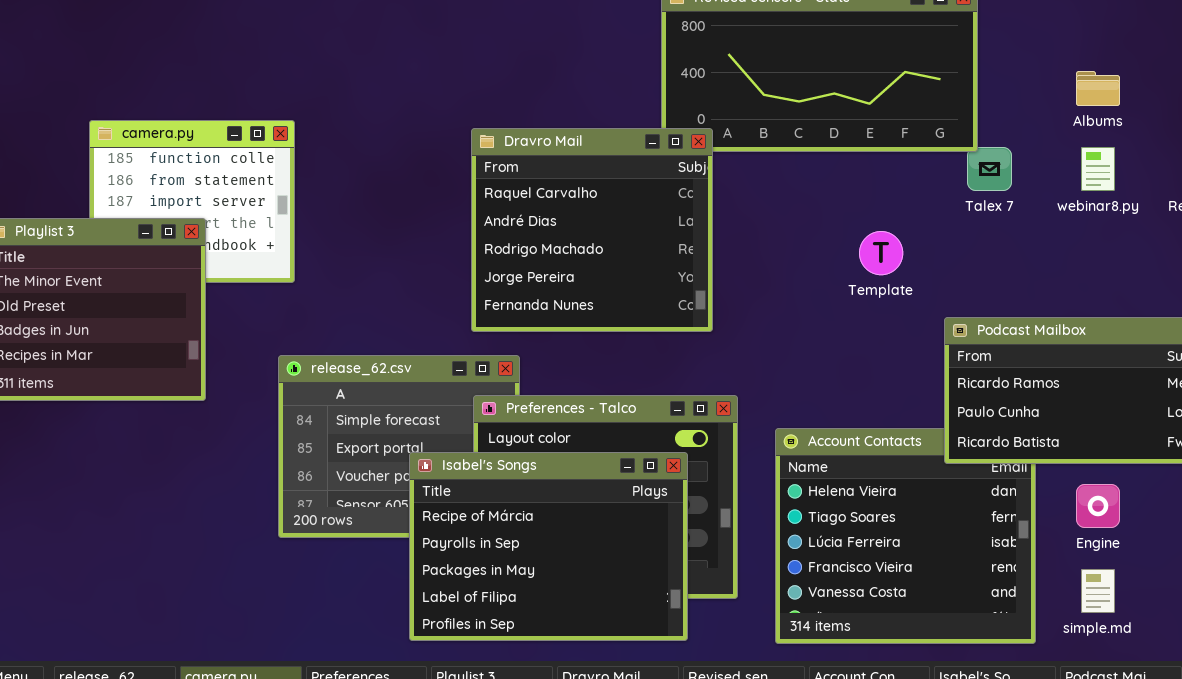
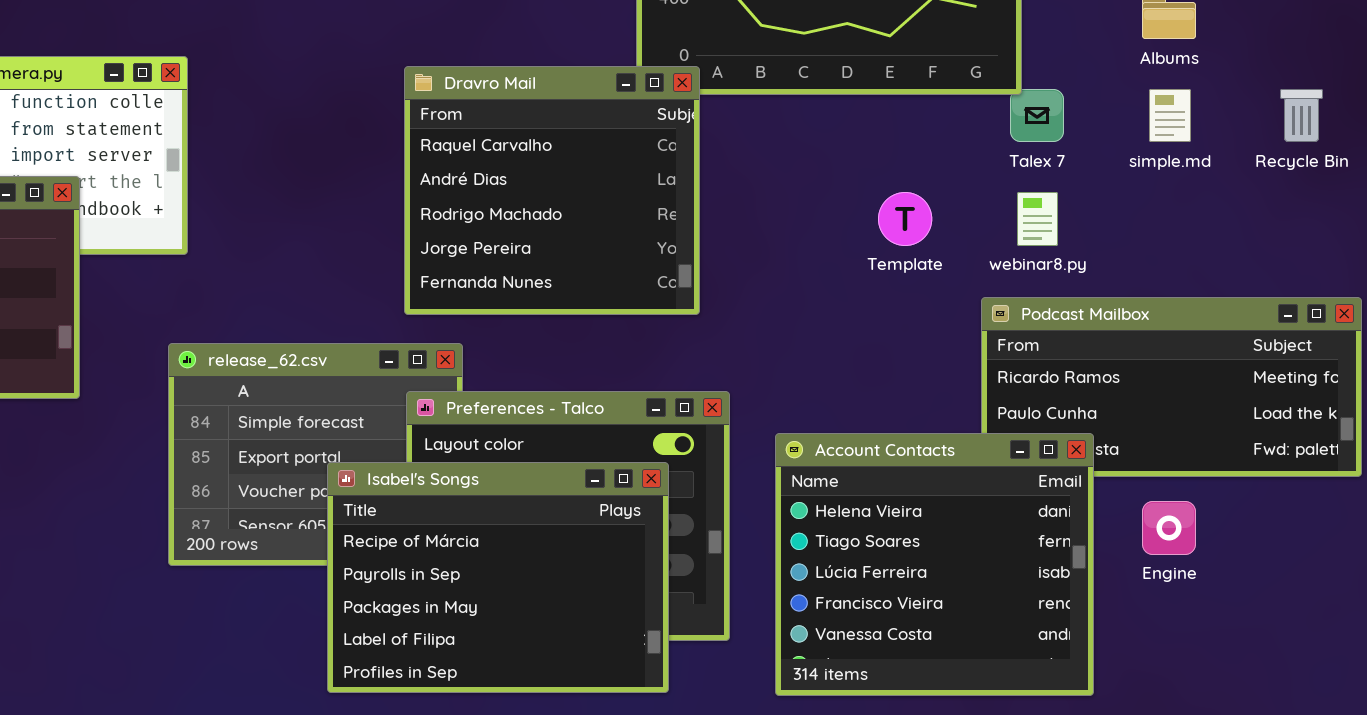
webinar8.py: [1081,147,1115,191] -> [1017,192,1058,246], moved
Account Contacts: [775,428,1036,644] -> [775,433,1094,696], raised
simple.md: [1081,569,1115,613] -> [1149,89,1191,142], moved

